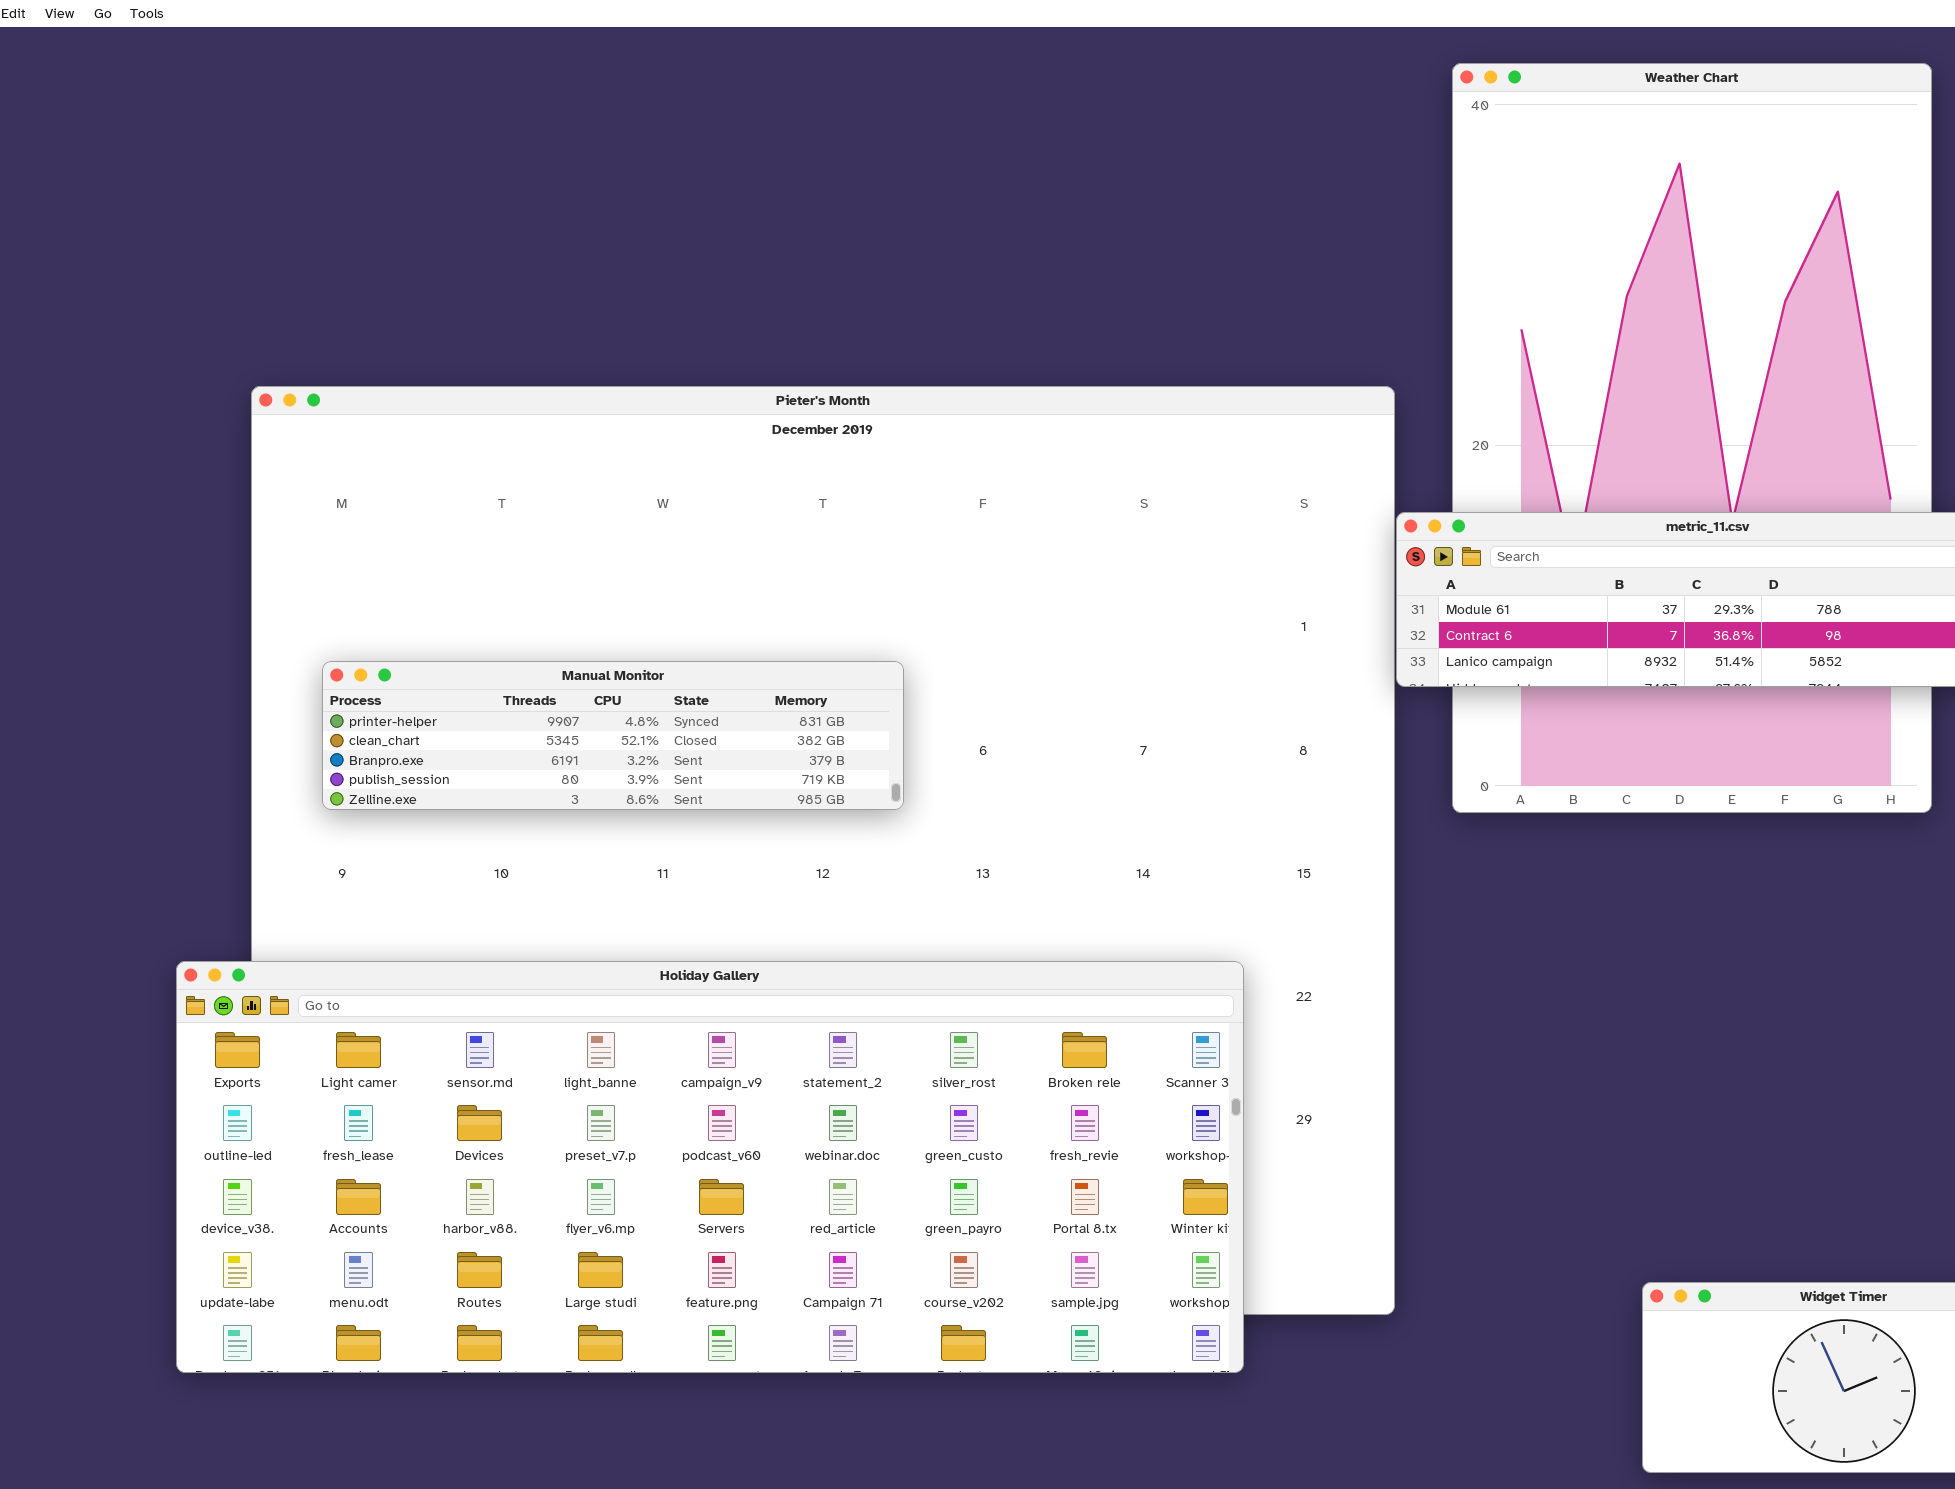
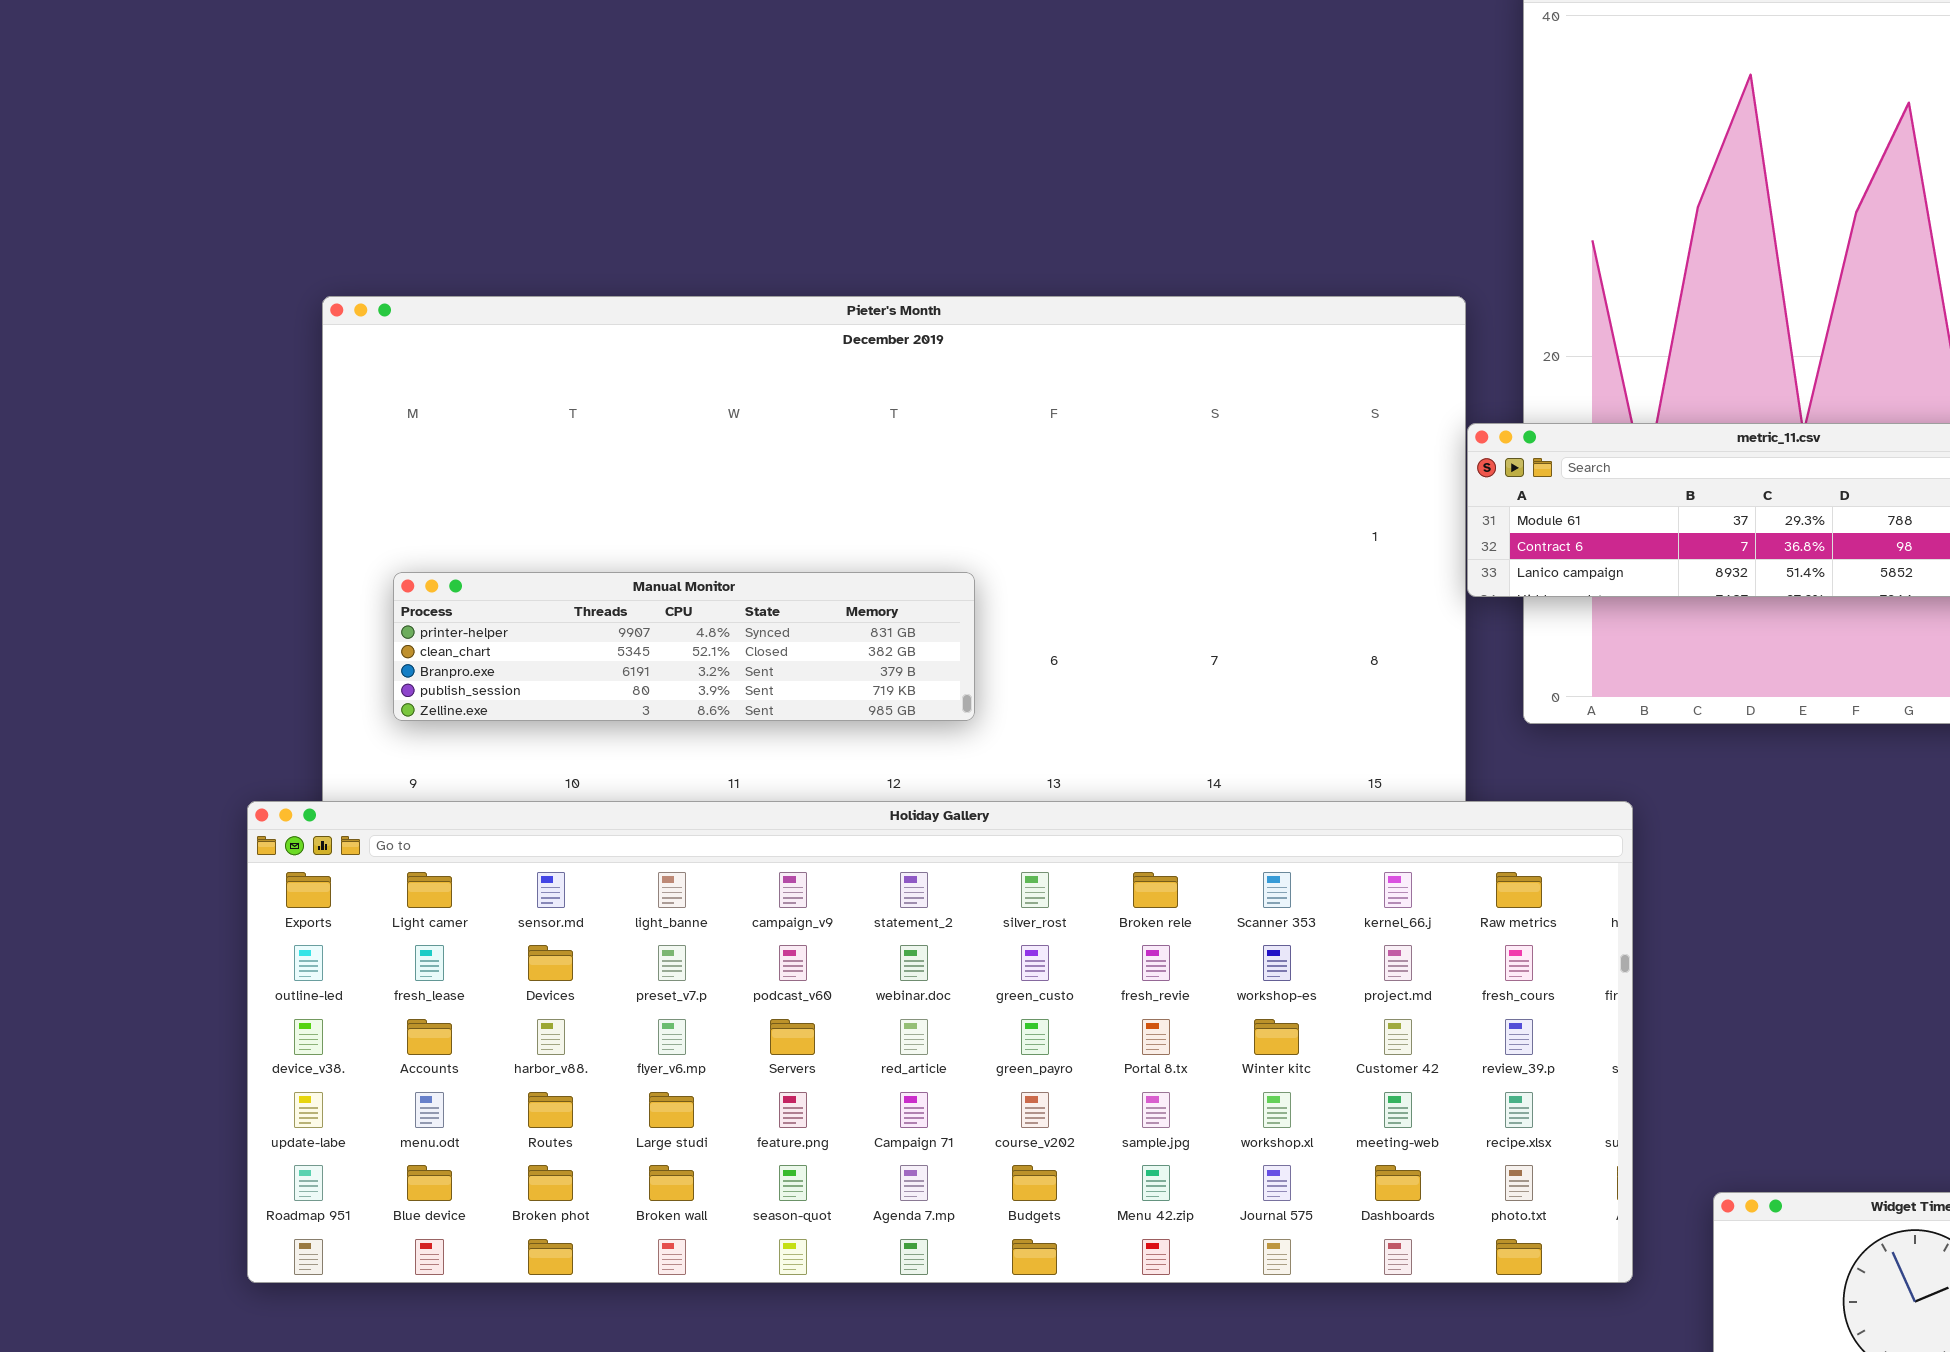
Holiday Gallery: [176,961,1244,1373] -> [247,801,1633,1283], resized

